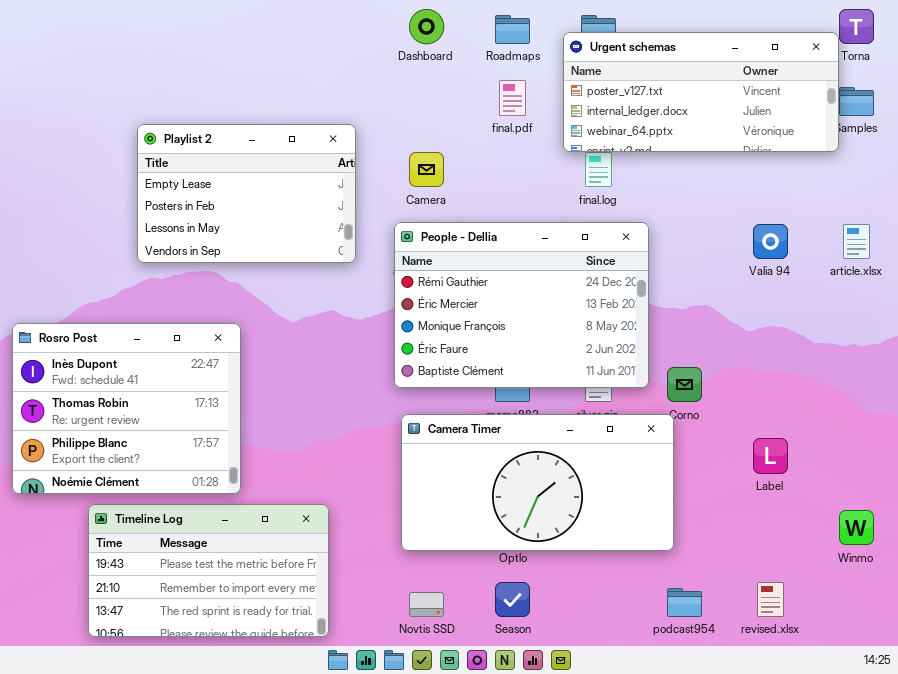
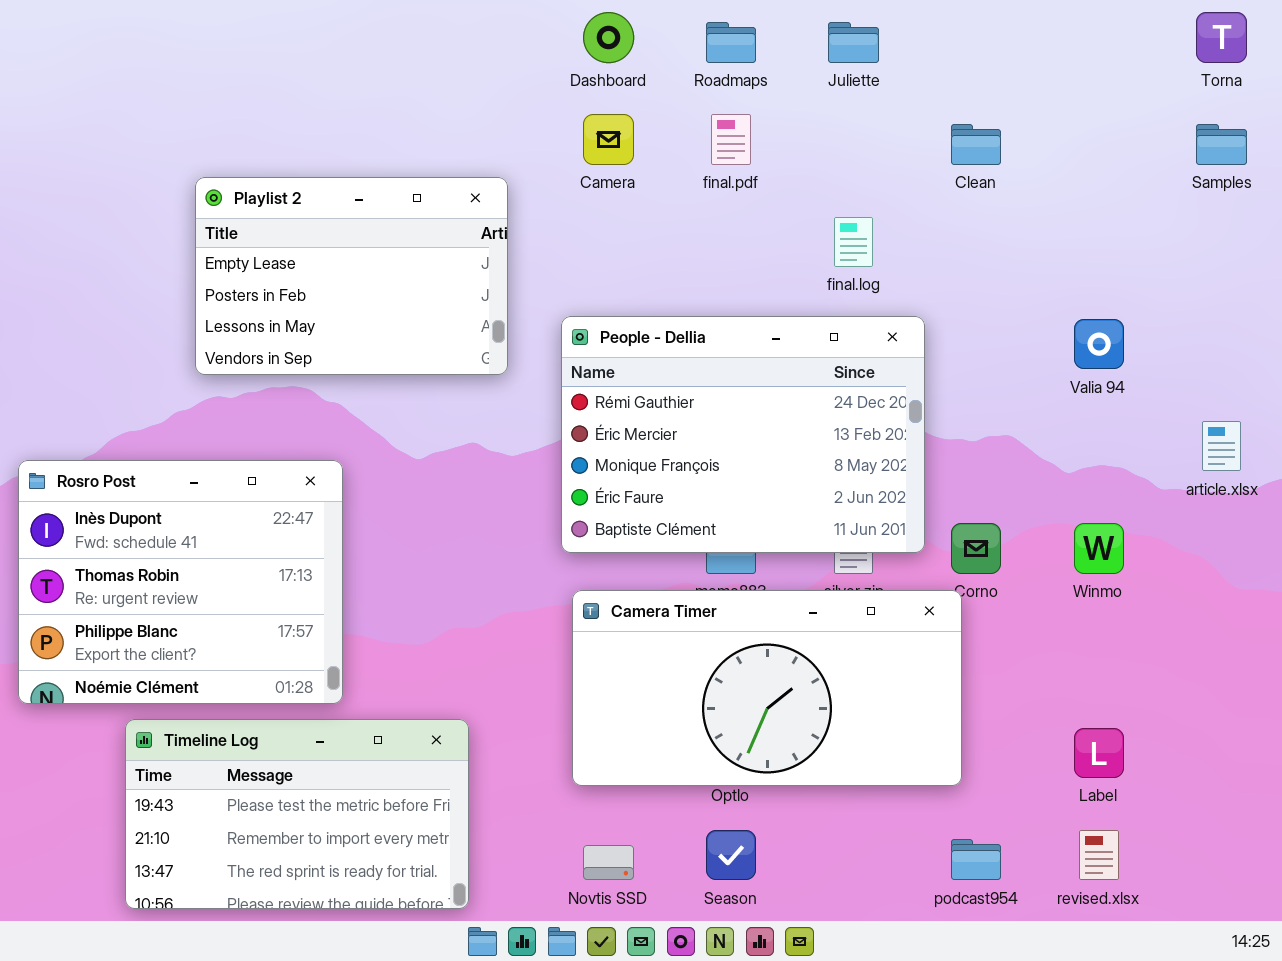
Urgent schemas: [563,32,839,152] -> none, closed
Camera: [409,152,444,187] -> [583,114,634,165], moved
article.xlsx: [843,224,870,259] -> [1202,421,1241,471], moved
Label: [753,438,788,474] -> [1074,728,1124,778], moved
Winmo: [839,510,874,545] -> [1074,523,1124,574], moved

